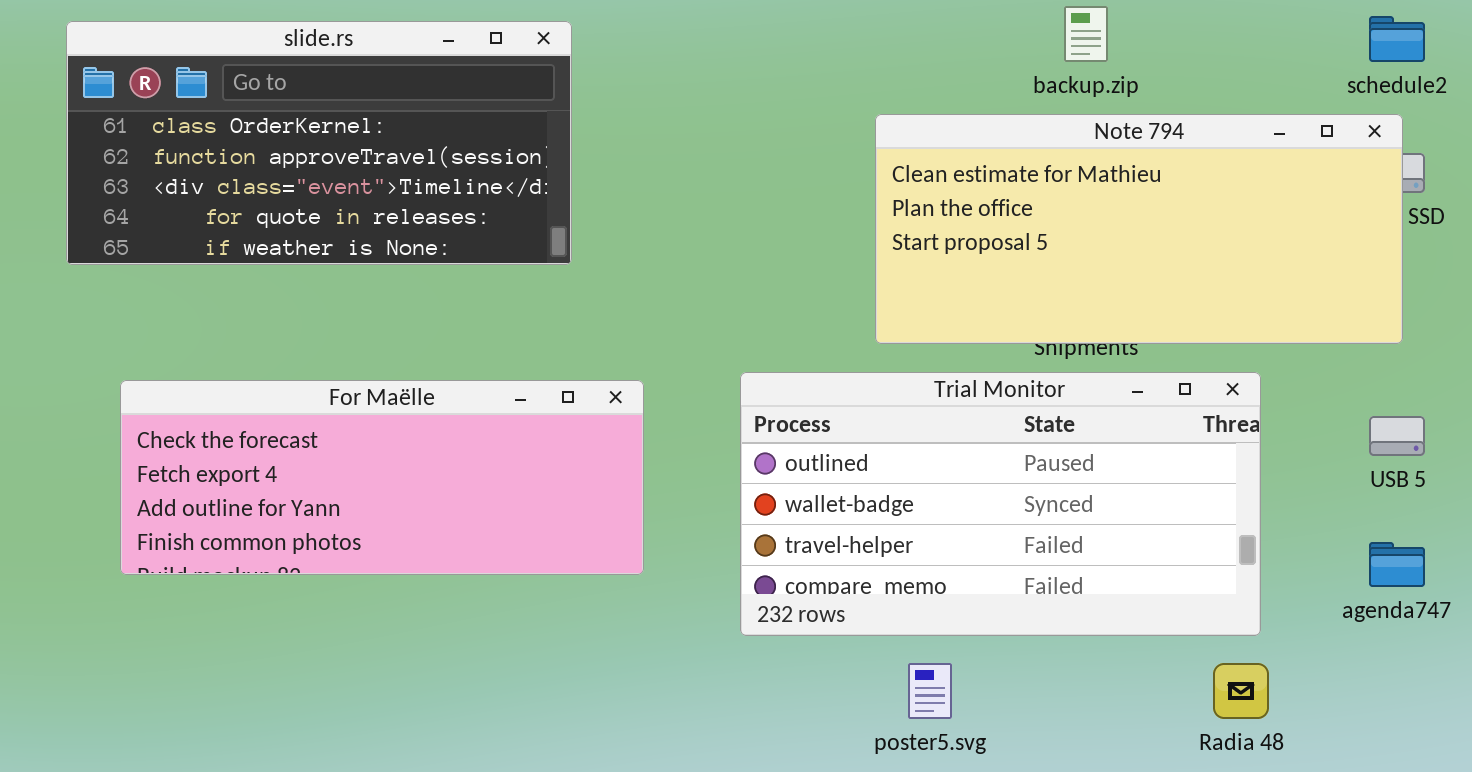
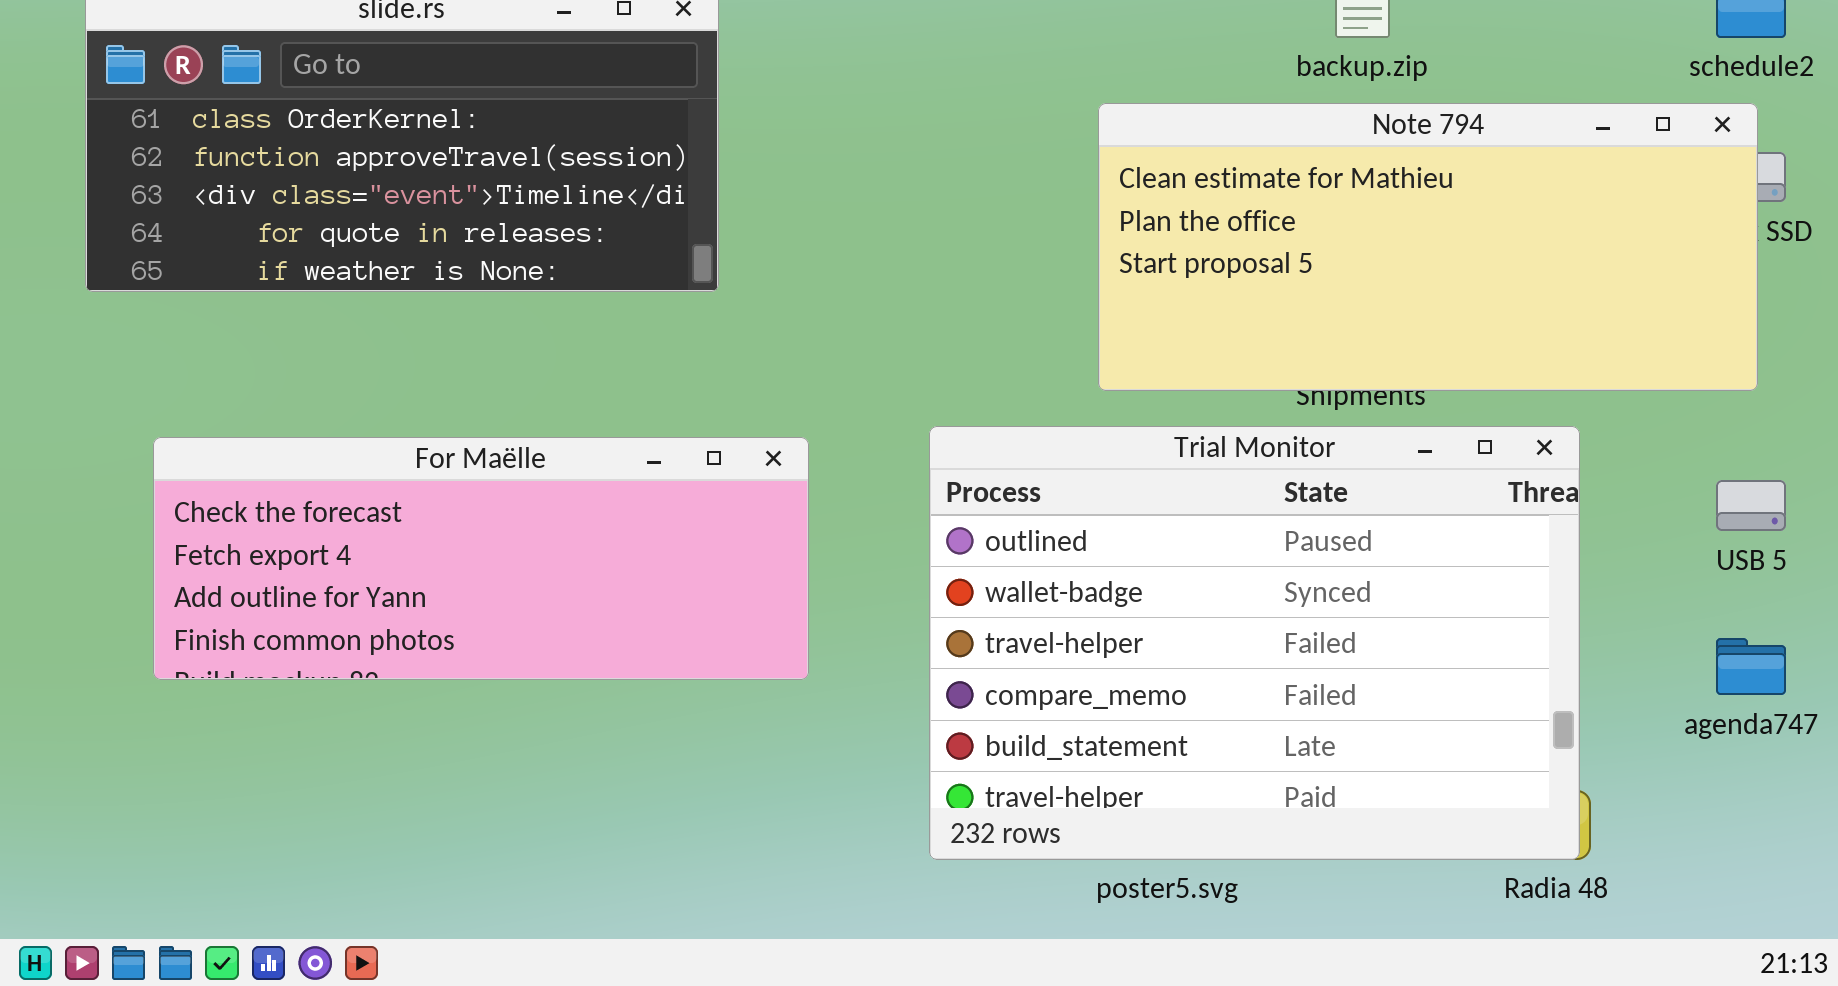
Trial Monitor: [740,372,1261,636] -> [929,426,1580,860], resized

